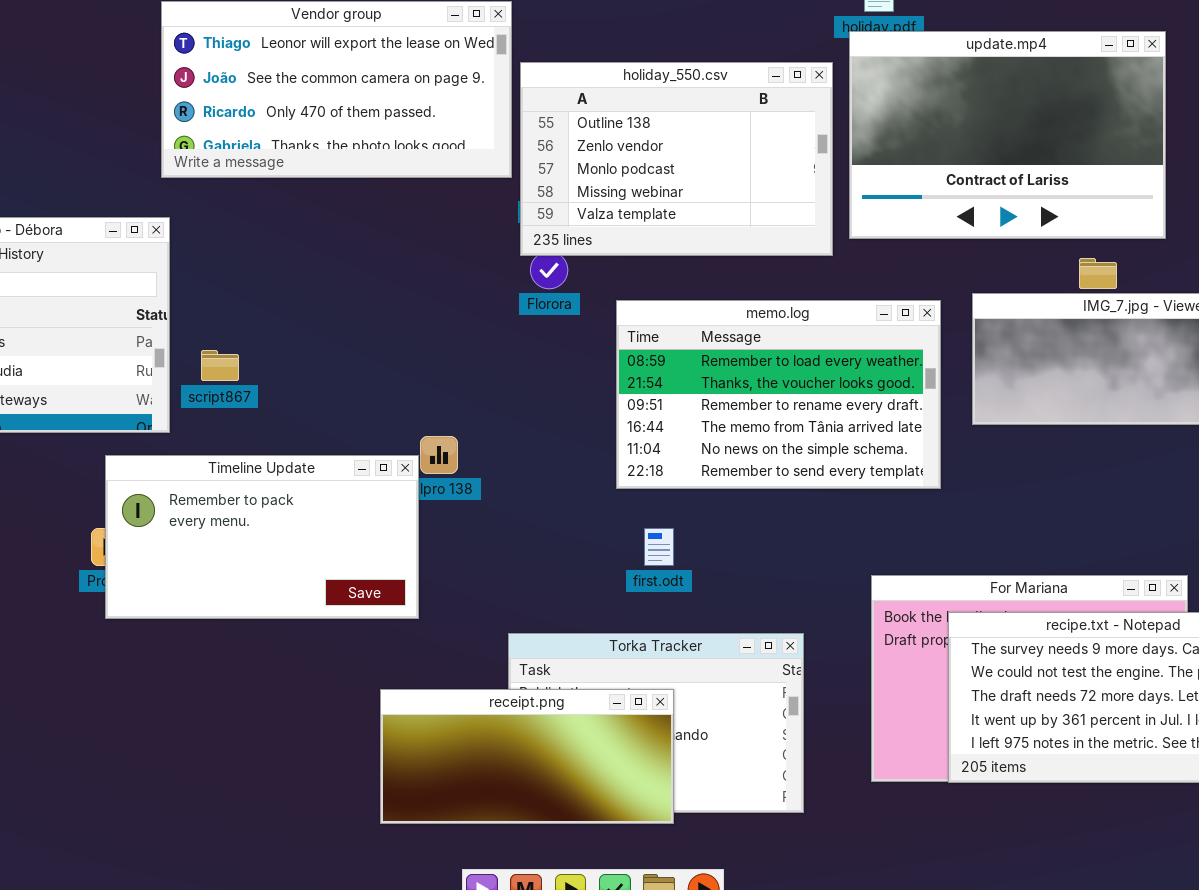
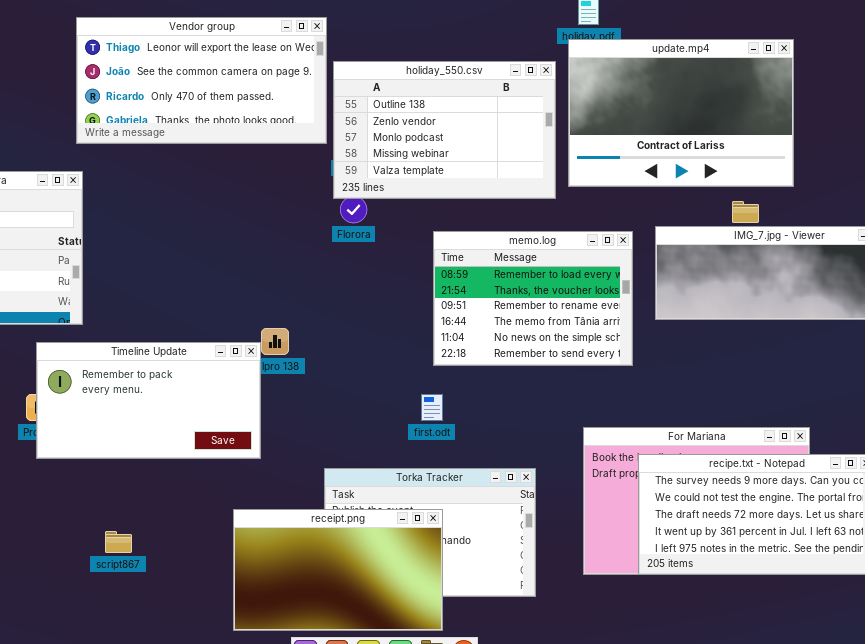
memo.log: [616,300,941,489] -> [433,231,633,366], resized
script867: [201,350,239,381] -> [105,531,132,553], moved
receipt.png: [380,689,674,824] -> [233,509,443,631], resized

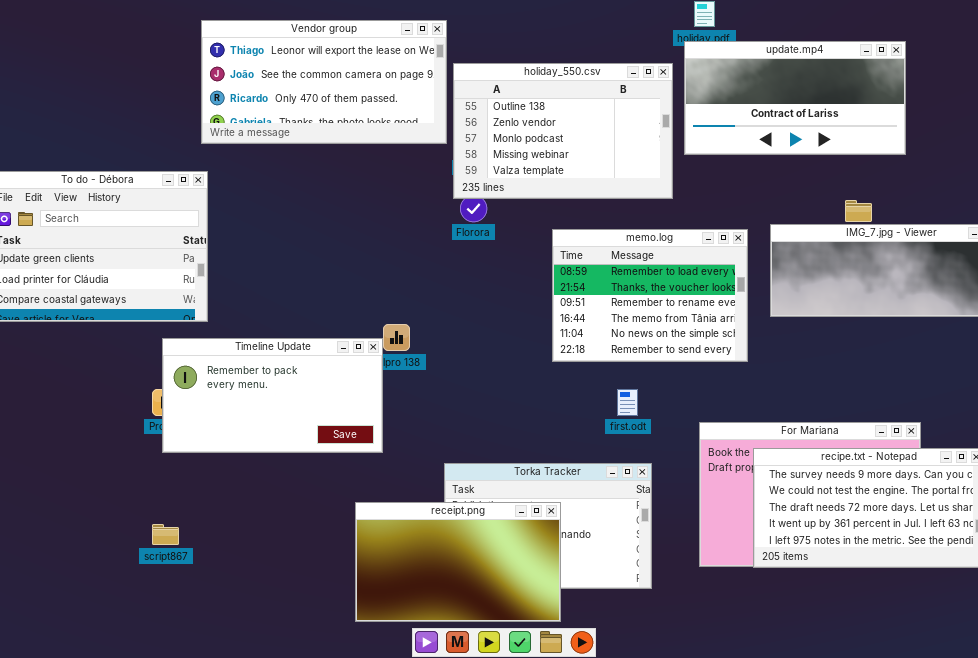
update.mp4: [568,39,794,187] -> [684,41,906,155], resized
first.odt: [421,394,443,421] -> [617,389,638,416], moved
script867: [105,531,132,553] -> [152,524,179,545], moved

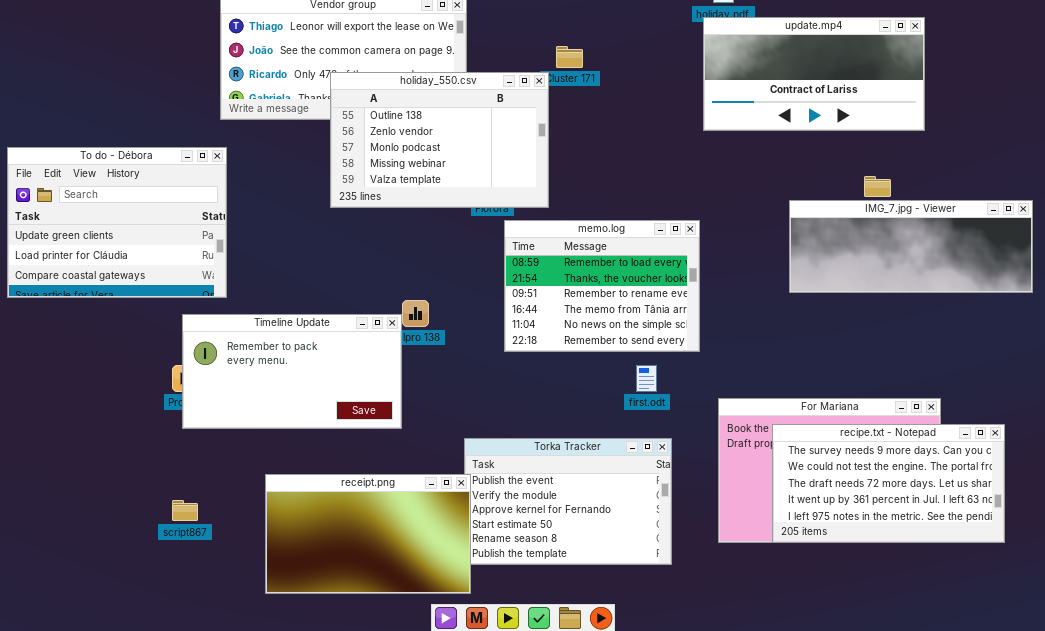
holiday_550.csv: [453,63,673,199] -> [330,72,549,208], moved
memo.log: [552,229,748,362] -> [504,220,700,352], moved
receipt.png: [355,502,561,622] -> [265,474,471,594], moved

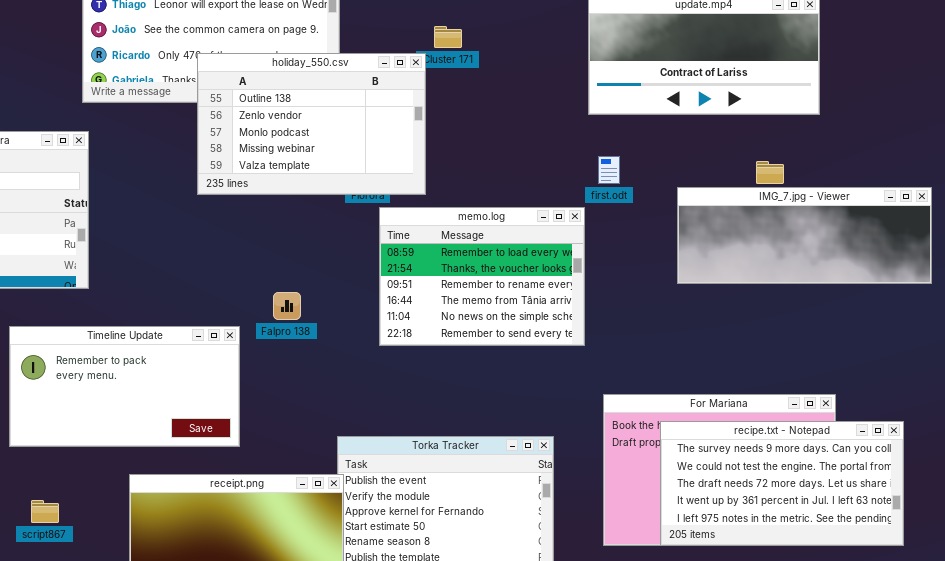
Timeline Update: [182,314,402,429] -> [9,326,240,447], moved
first.odt: [636,365,657,392] -> [598,156,620,184], moved

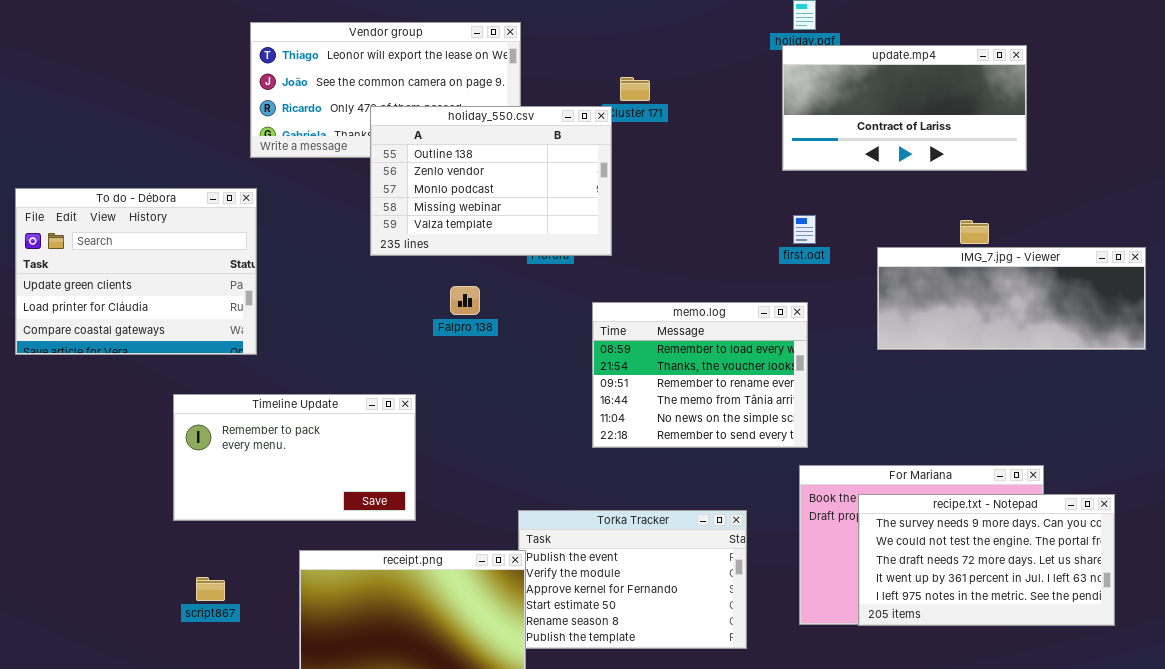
memo.log: [379,207,585,346] -> [592,302,808,448], moved
Falpro 138: [273,292,301,320] -> [450,286,480,315], moved

